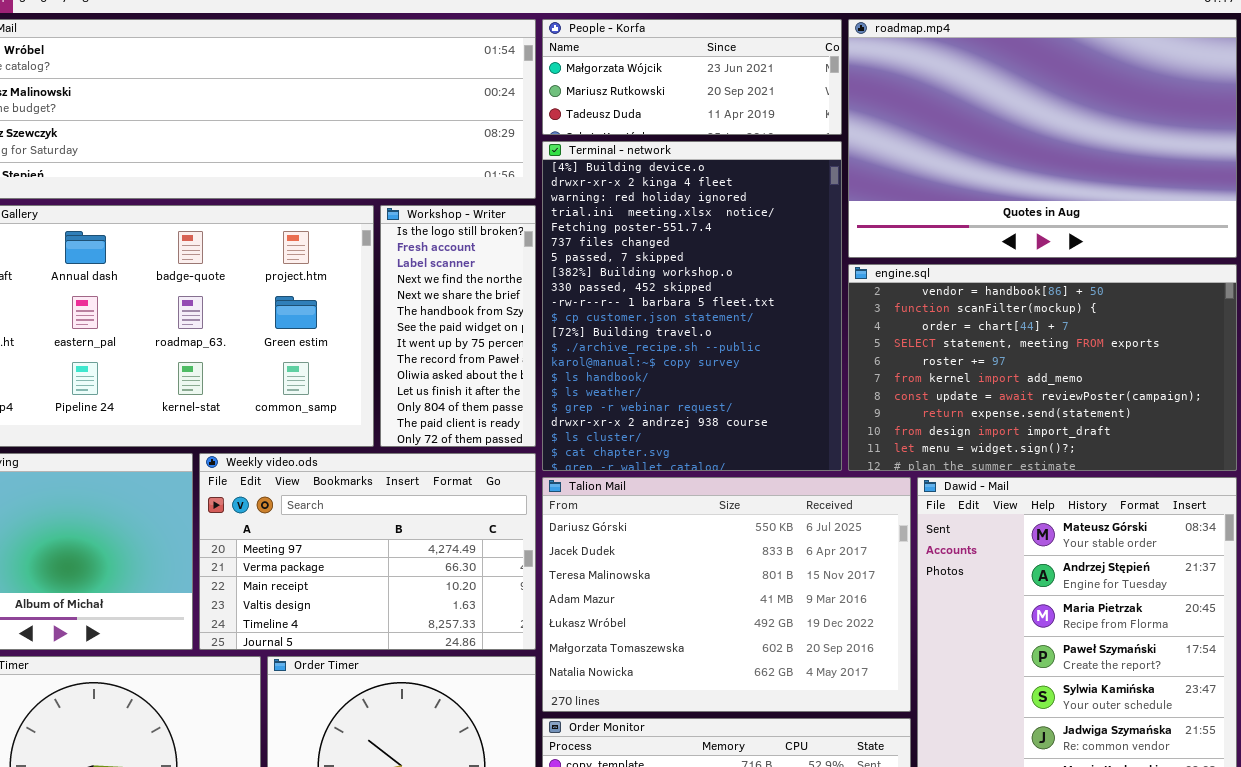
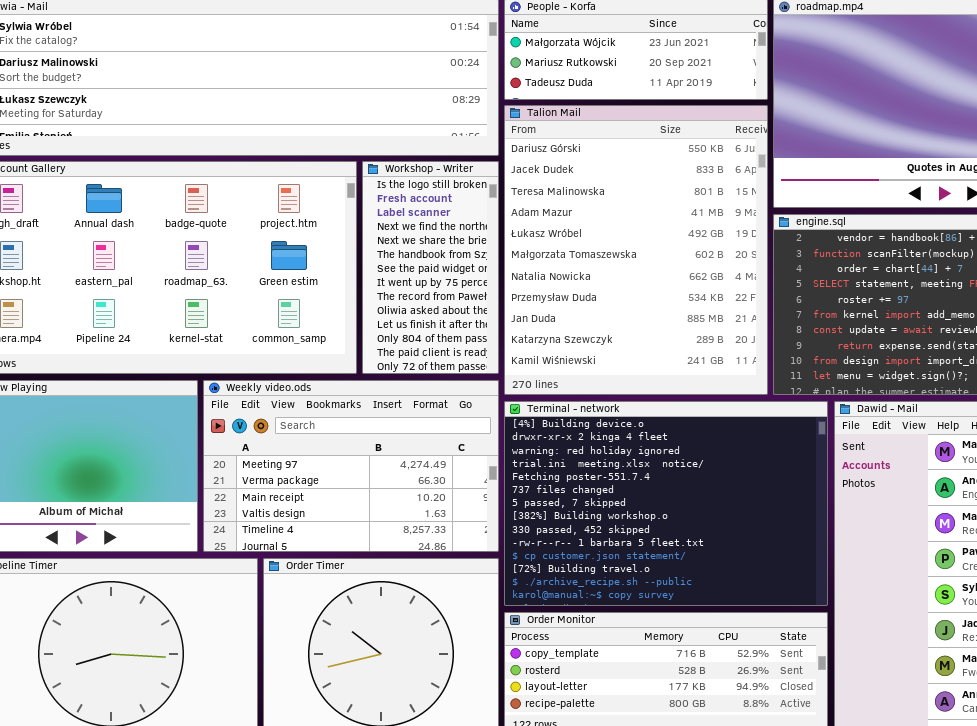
Terminal - network: [542,141,842,471] -> [504,401,828,606], moved, resized
Talion Mail: [542,477,911,712] -> [504,105,768,395], moved, resized

